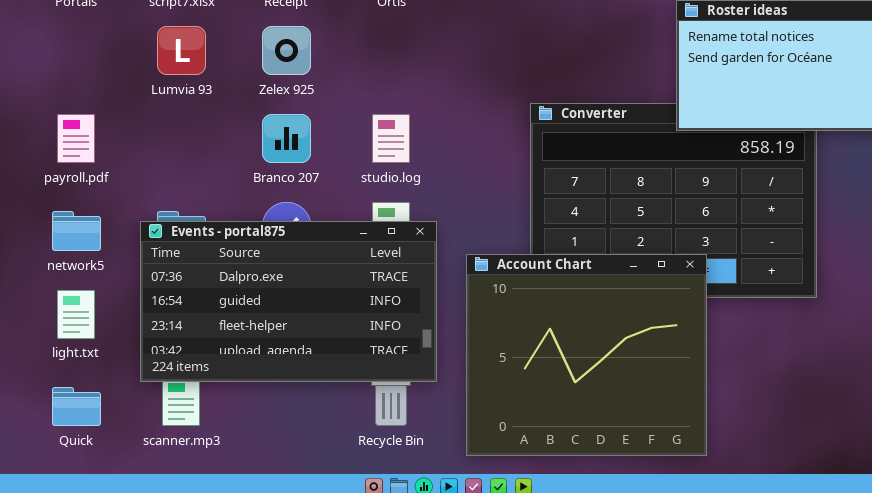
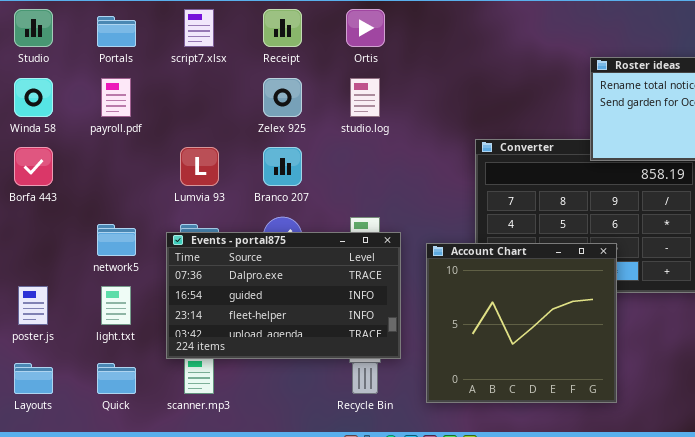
Lumvia 93: [157,26,206,75] -> [180,147,219,186], moved
payroll.pdf: [57,114,95,163] -> [101,78,131,117], moved
studio.log: [372,114,410,163] -> [350,78,380,117], moved
Account Chart: [466,254,707,456] -> [426,243,617,403], moved

